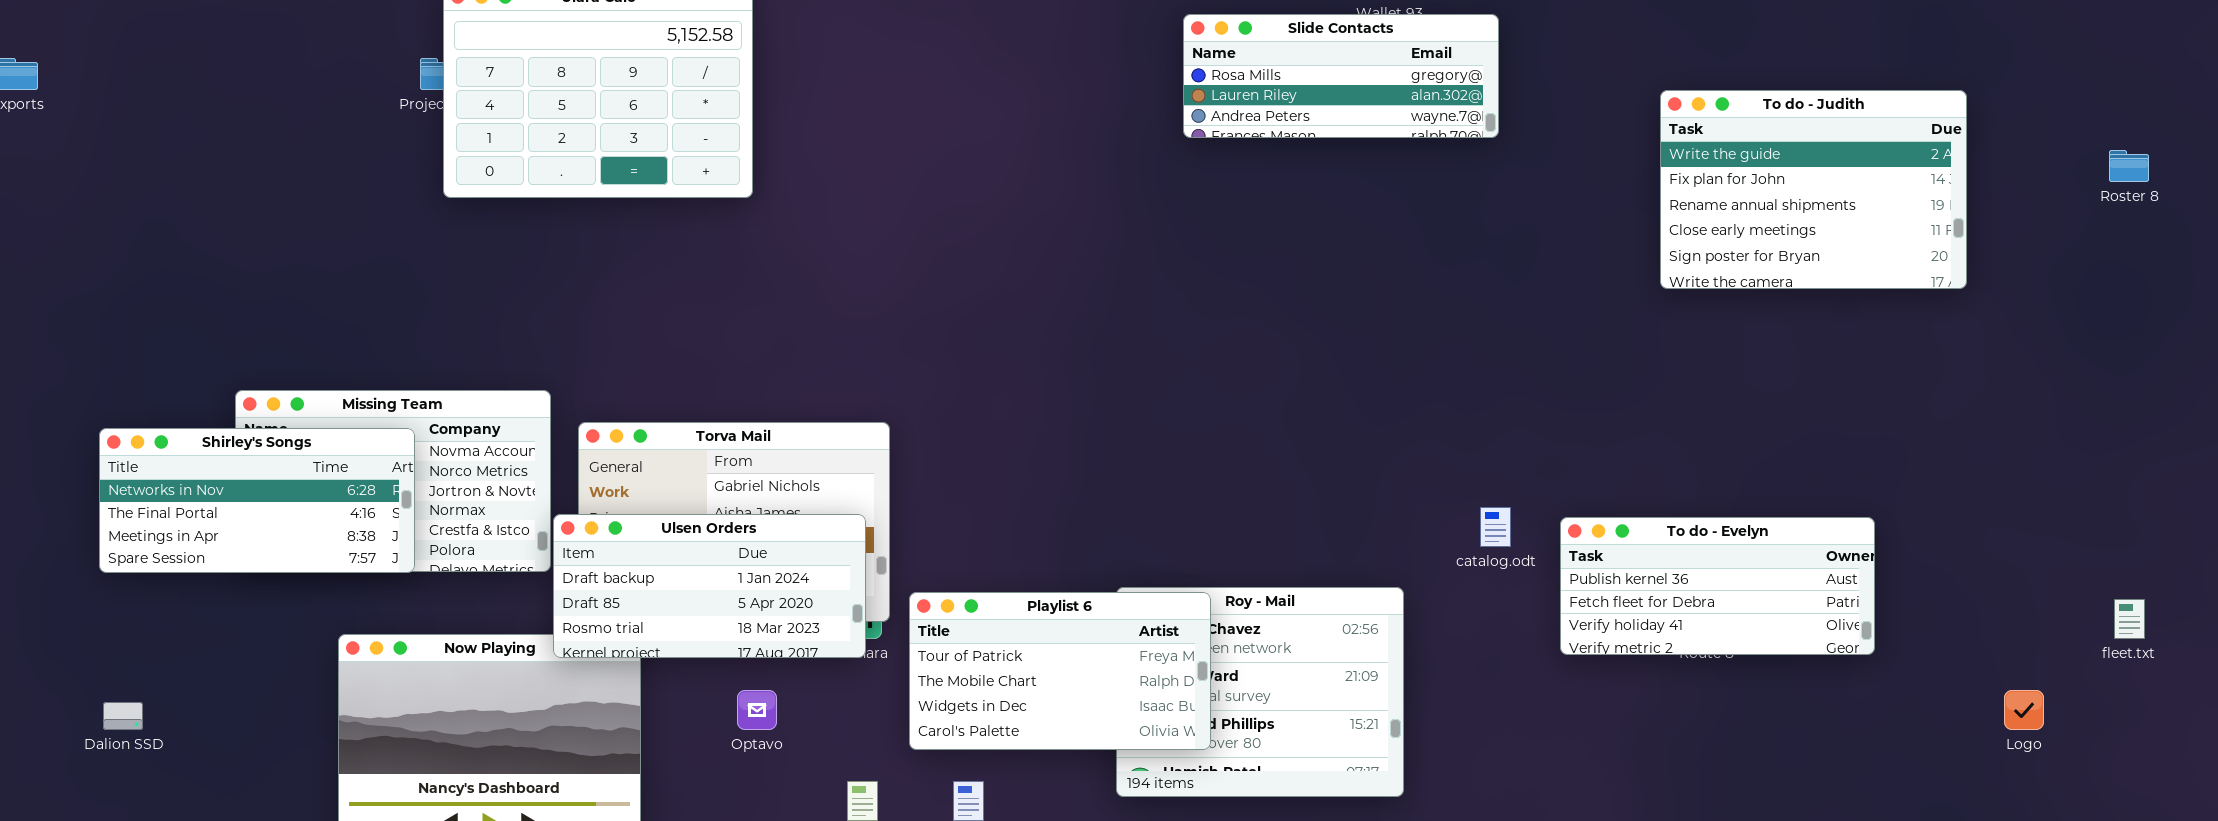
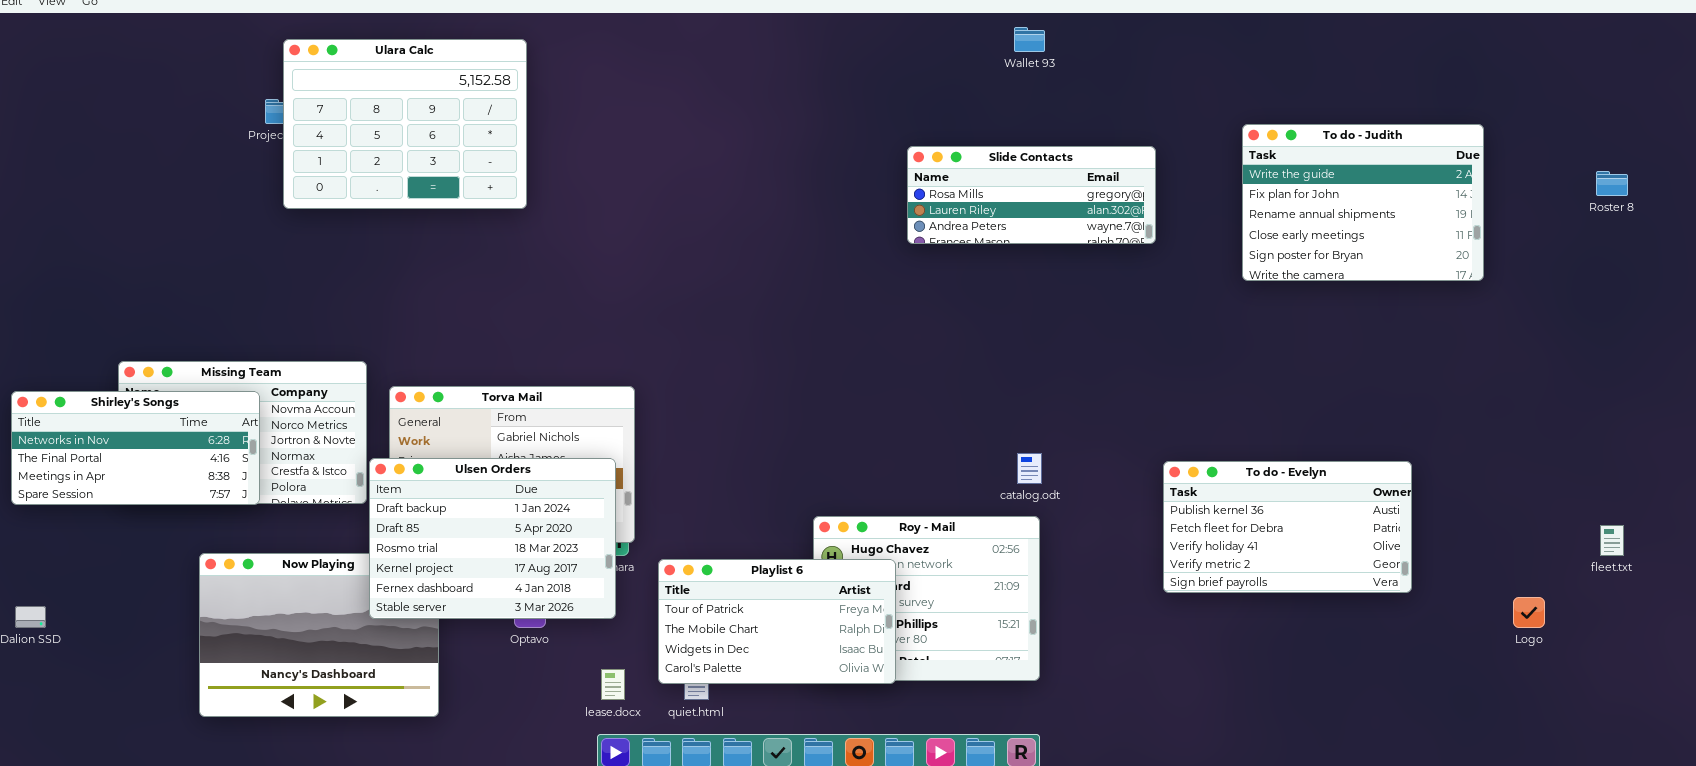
Slide Contacts: [1183,14,1499,138] -> [907,146,1156,244], moved
catalog.odt: [1480,507,1511,547] -> [1017,453,1042,484], moved
Ulsen Orders: [553,514,866,658] -> [369,458,616,619], resized
To do - Evelyn: [1560,517,1875,655] -> [1163,461,1412,593], resized
Playlist 6: [909,592,1211,750] -> [658,559,896,684], moved

